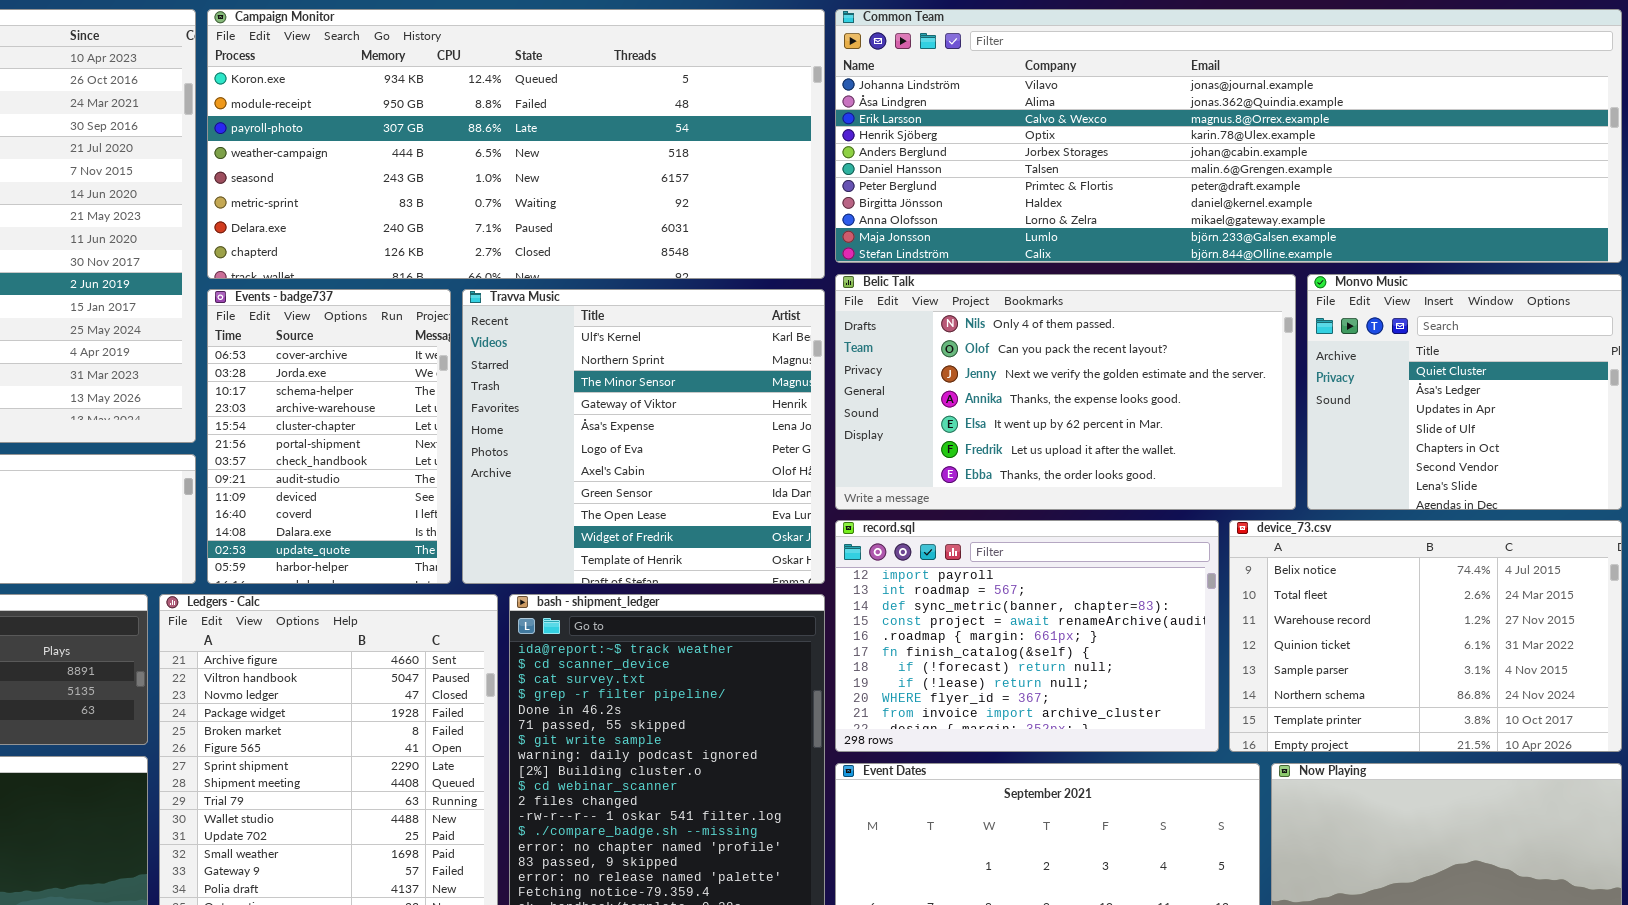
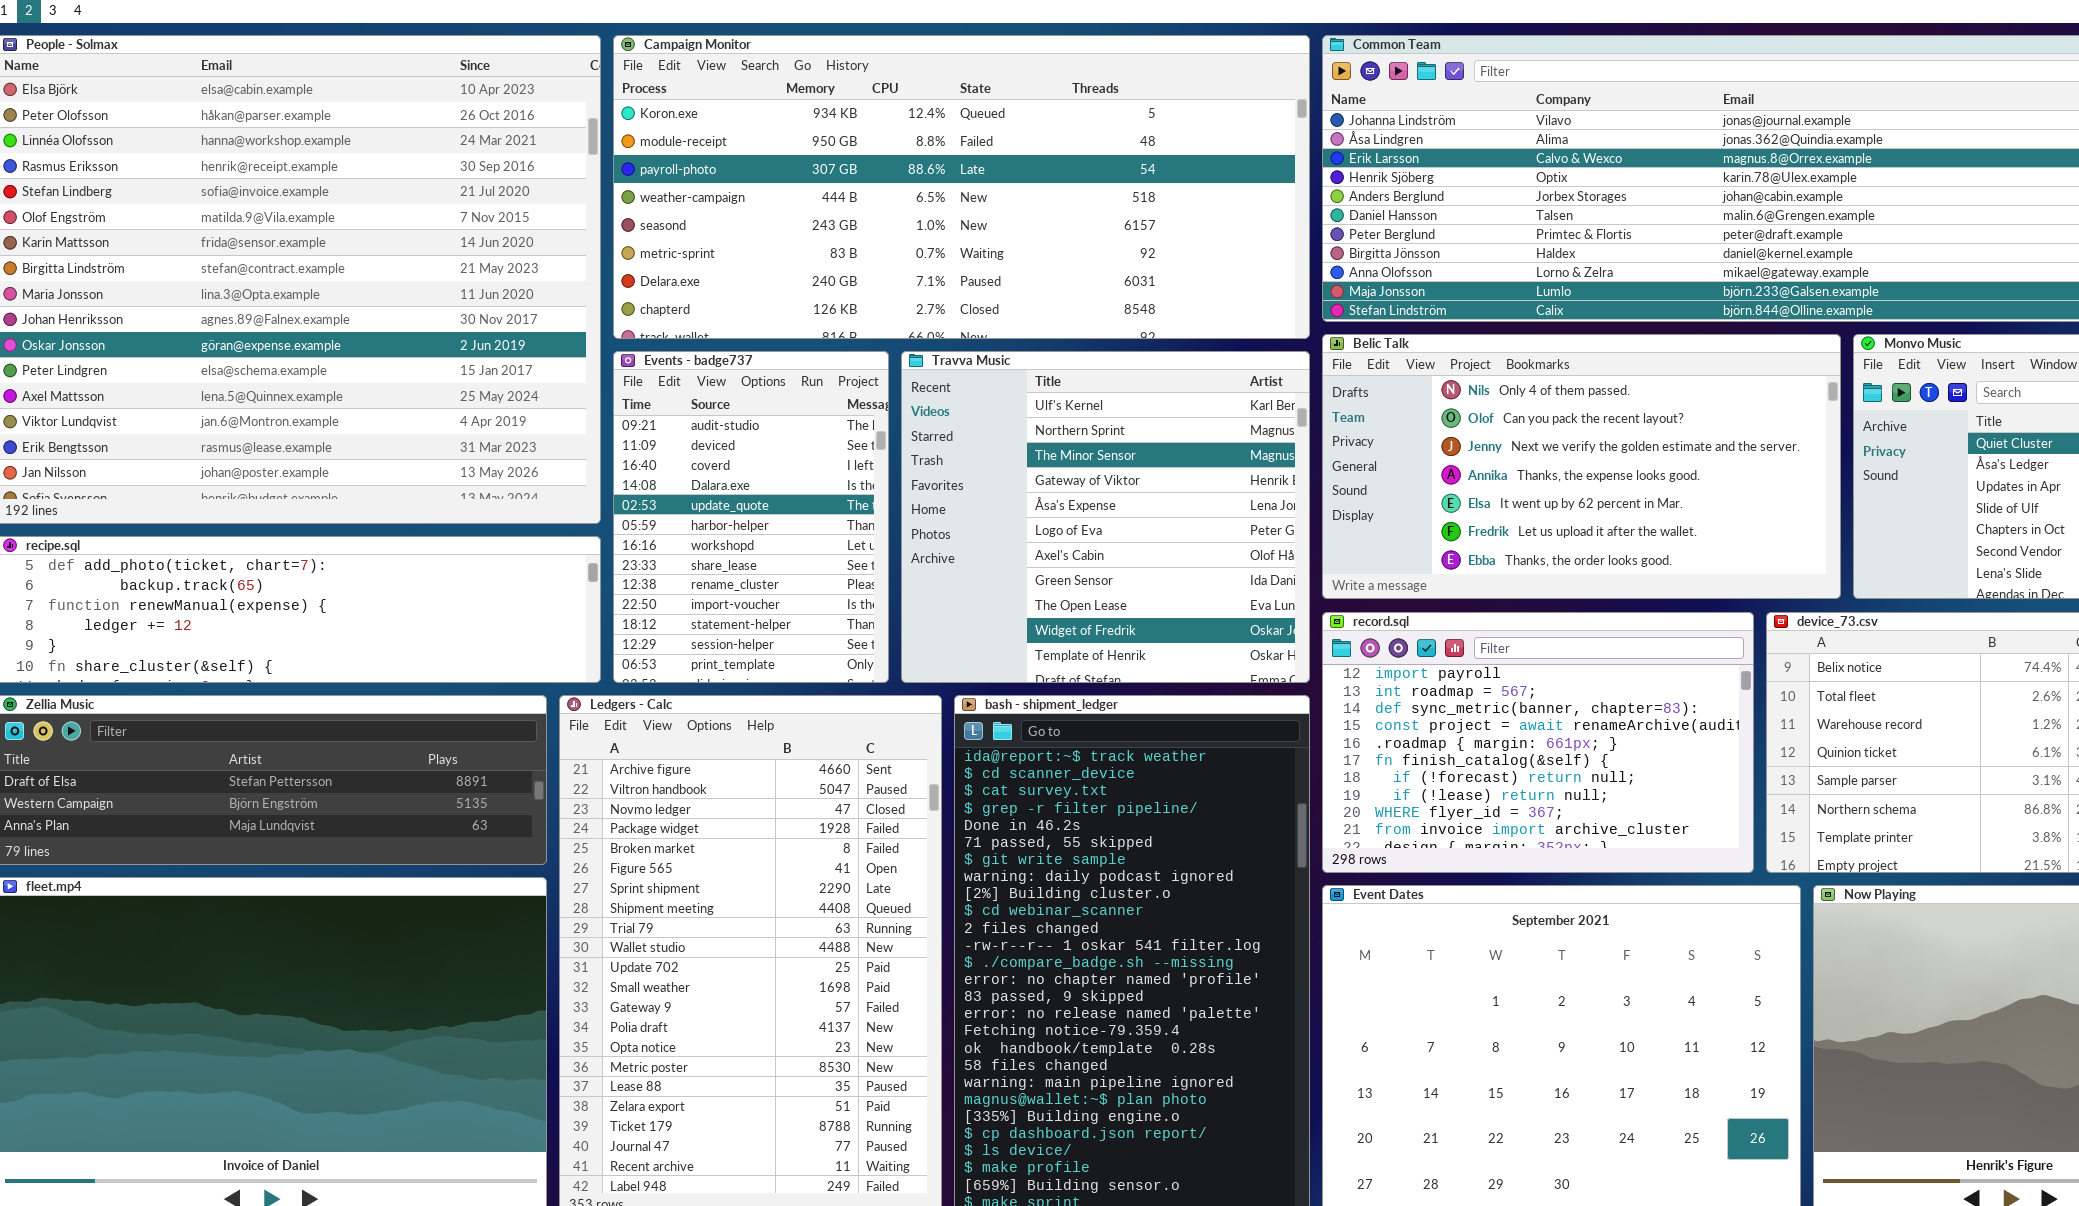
Events - badge737: [207,289,451,584] -> [613,351,889,683], scrolled down 7 rows

